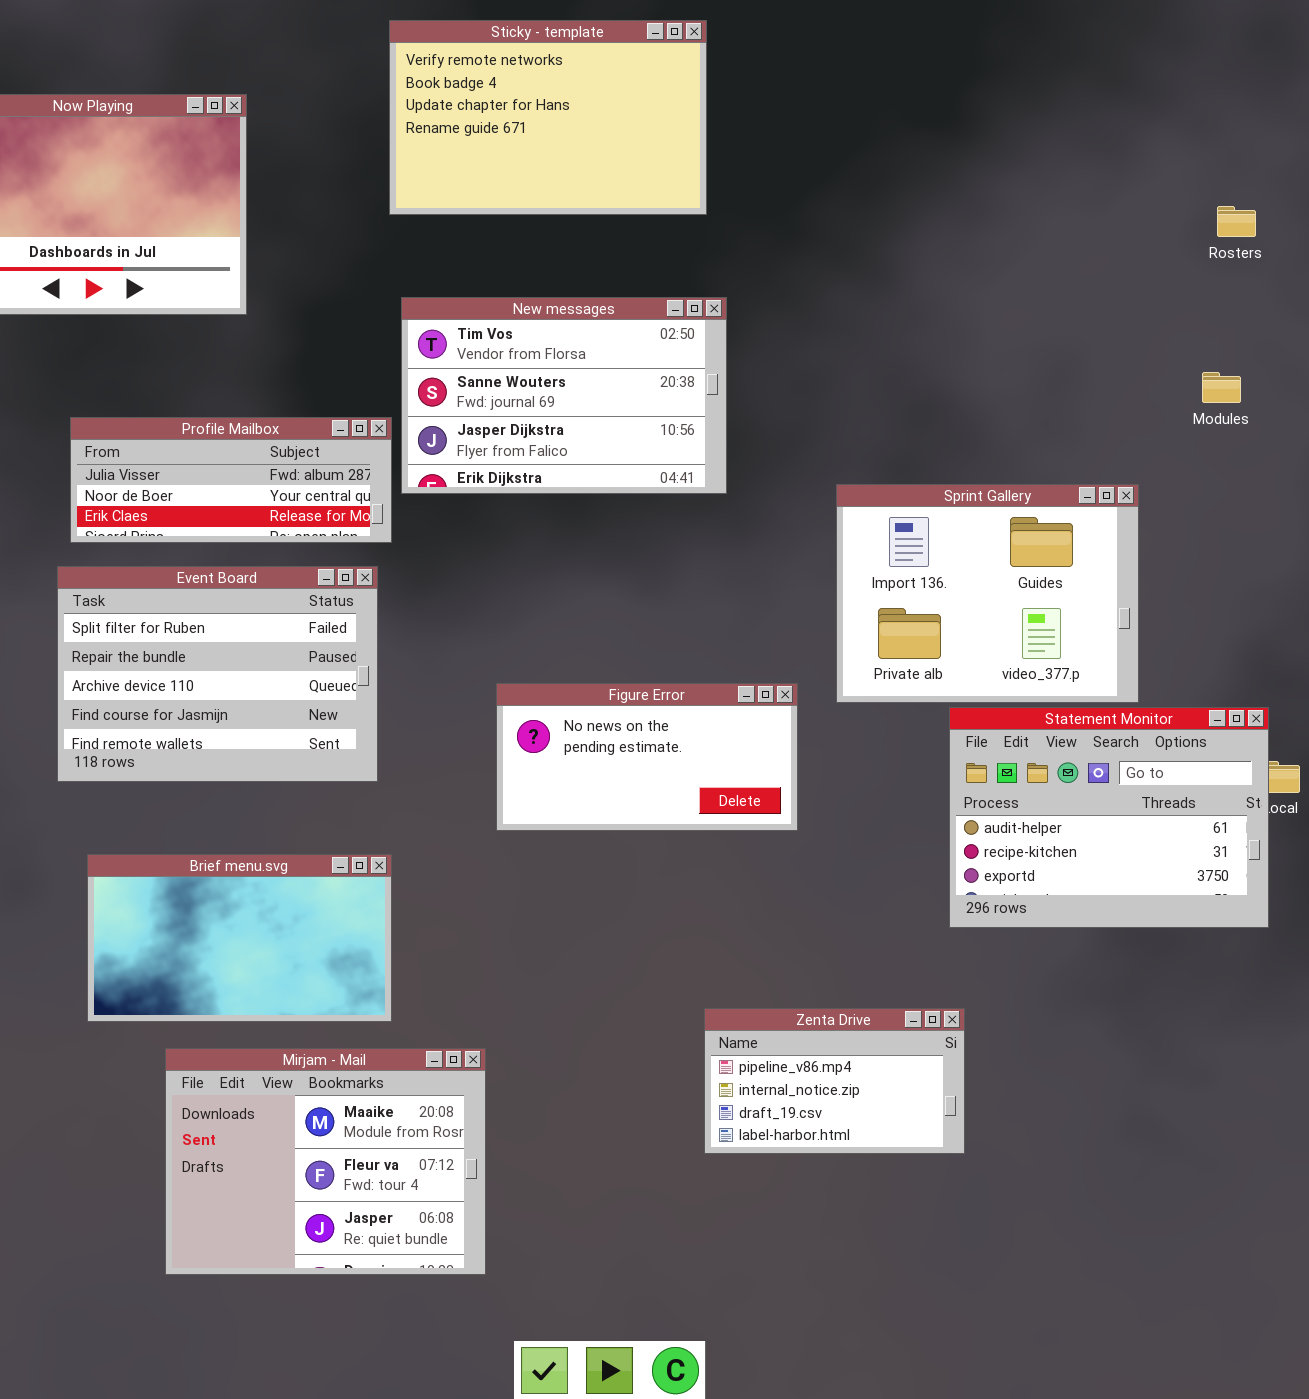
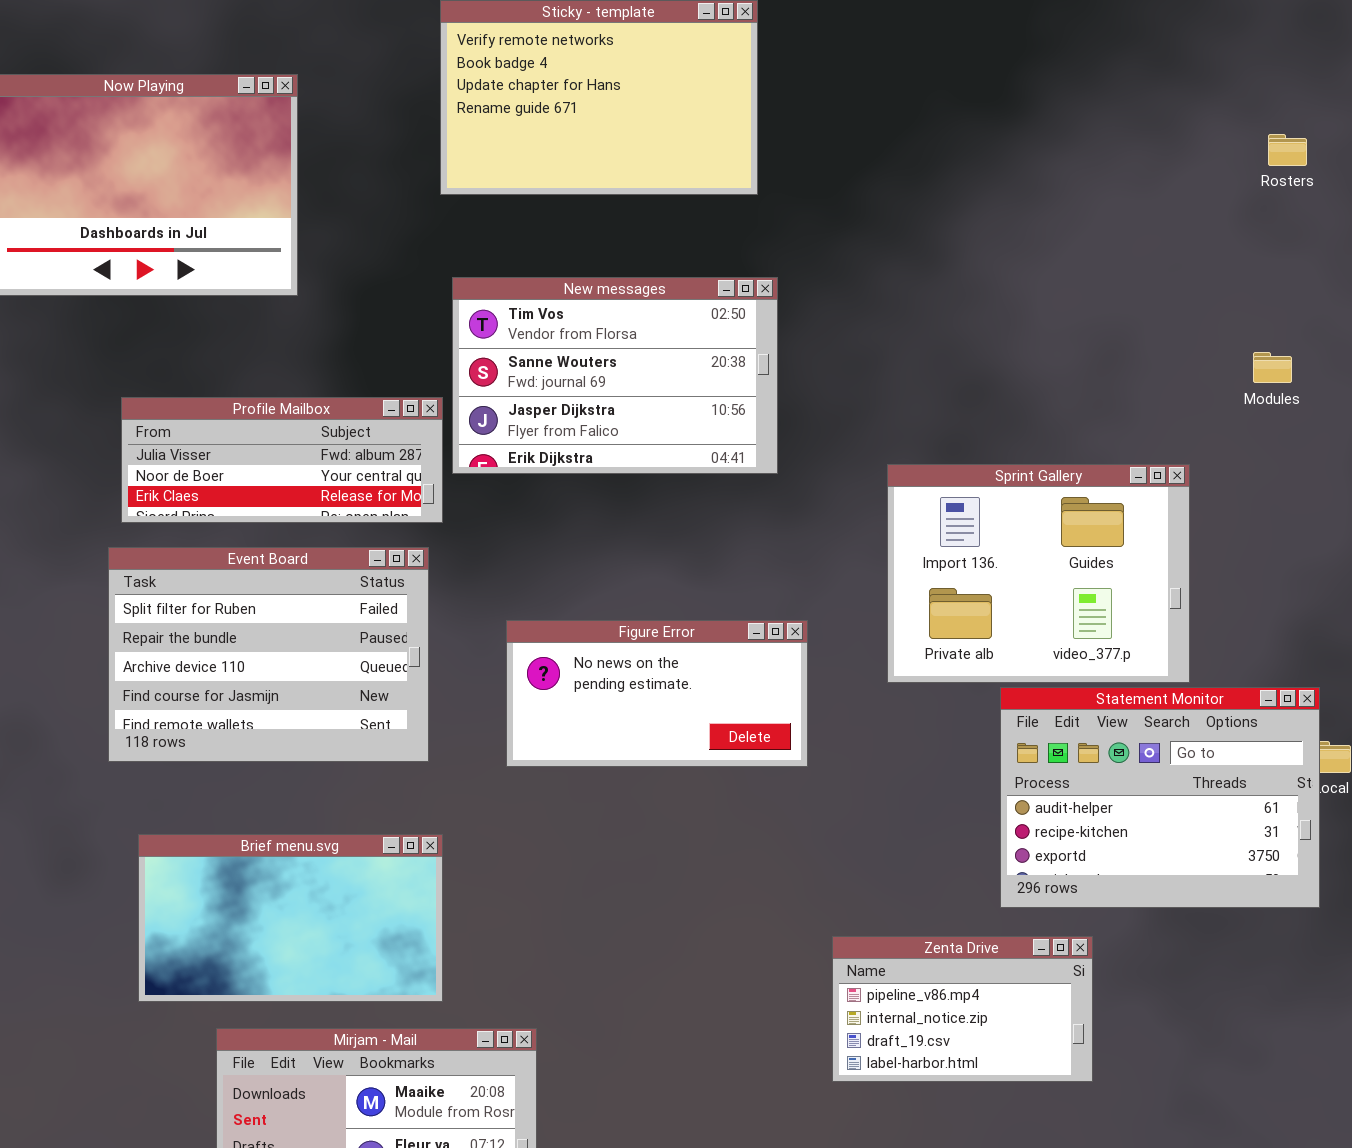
Rosters: [1217,206,1256,237] -> [1268,134,1307,166], moved
Figure Error: [496,683,798,831] -> [506,620,808,767], moved
Zenta Drive: [704,1008,965,1154] -> [832,936,1093,1082], moved

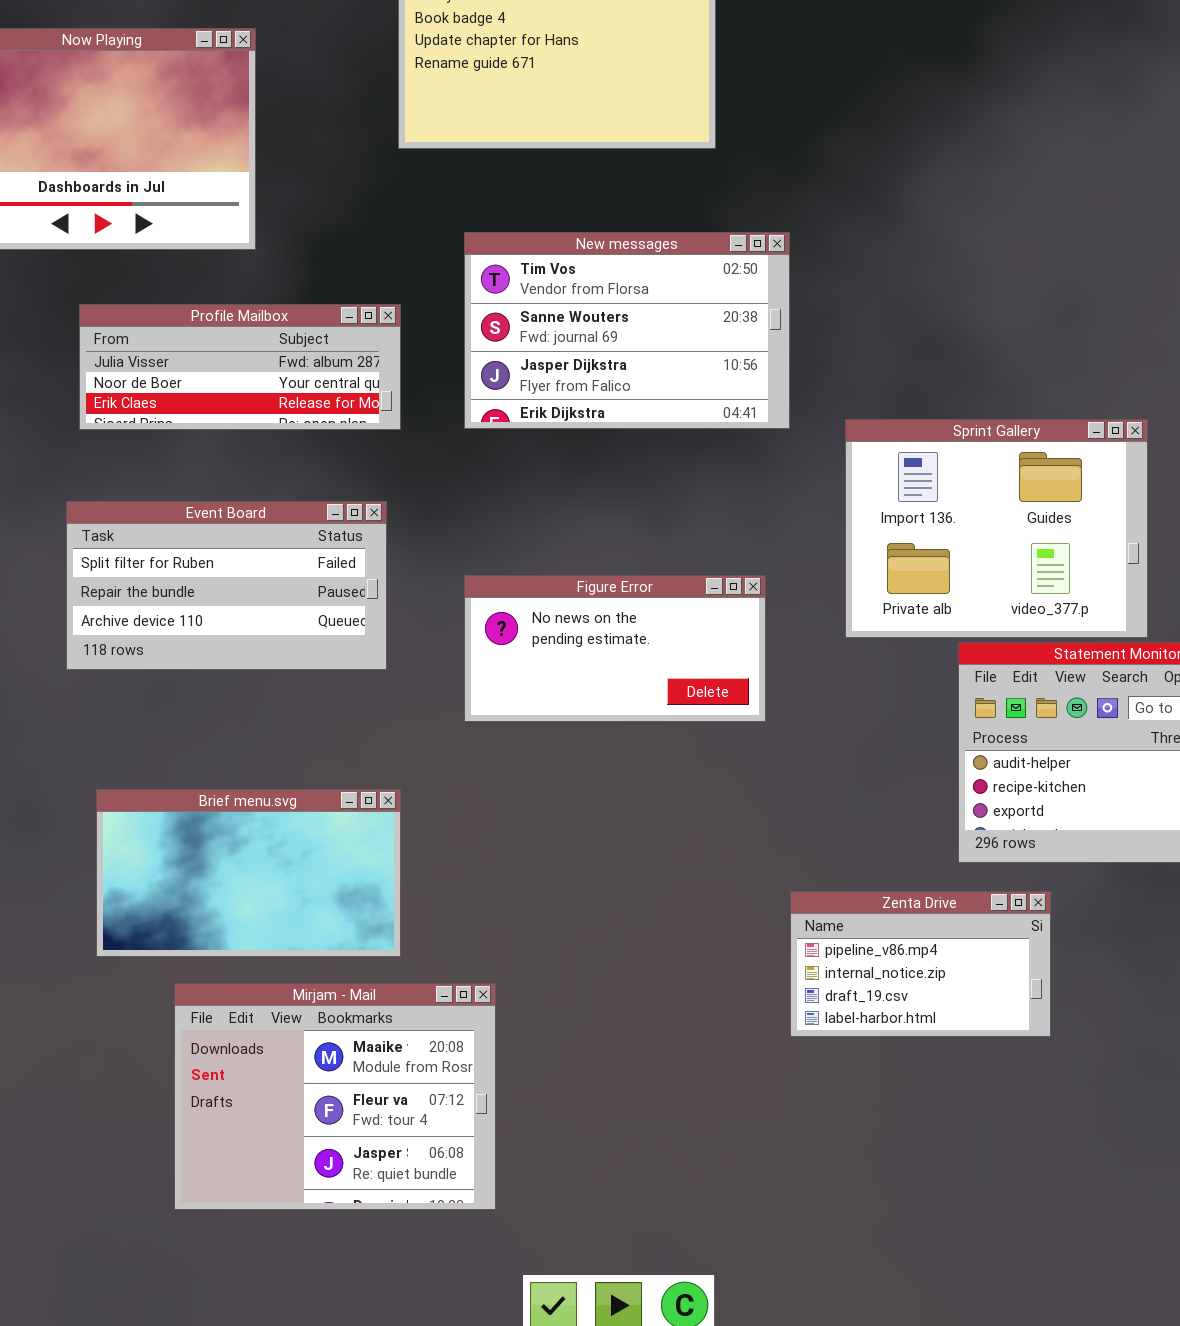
New messages: [452,277,778,474] -> [464,232,790,429], moved
Profile Mailbox: [121,397,443,523] -> [79,304,401,430], moved
Event Board: [108,547,429,762] -> [66,501,387,670], resized

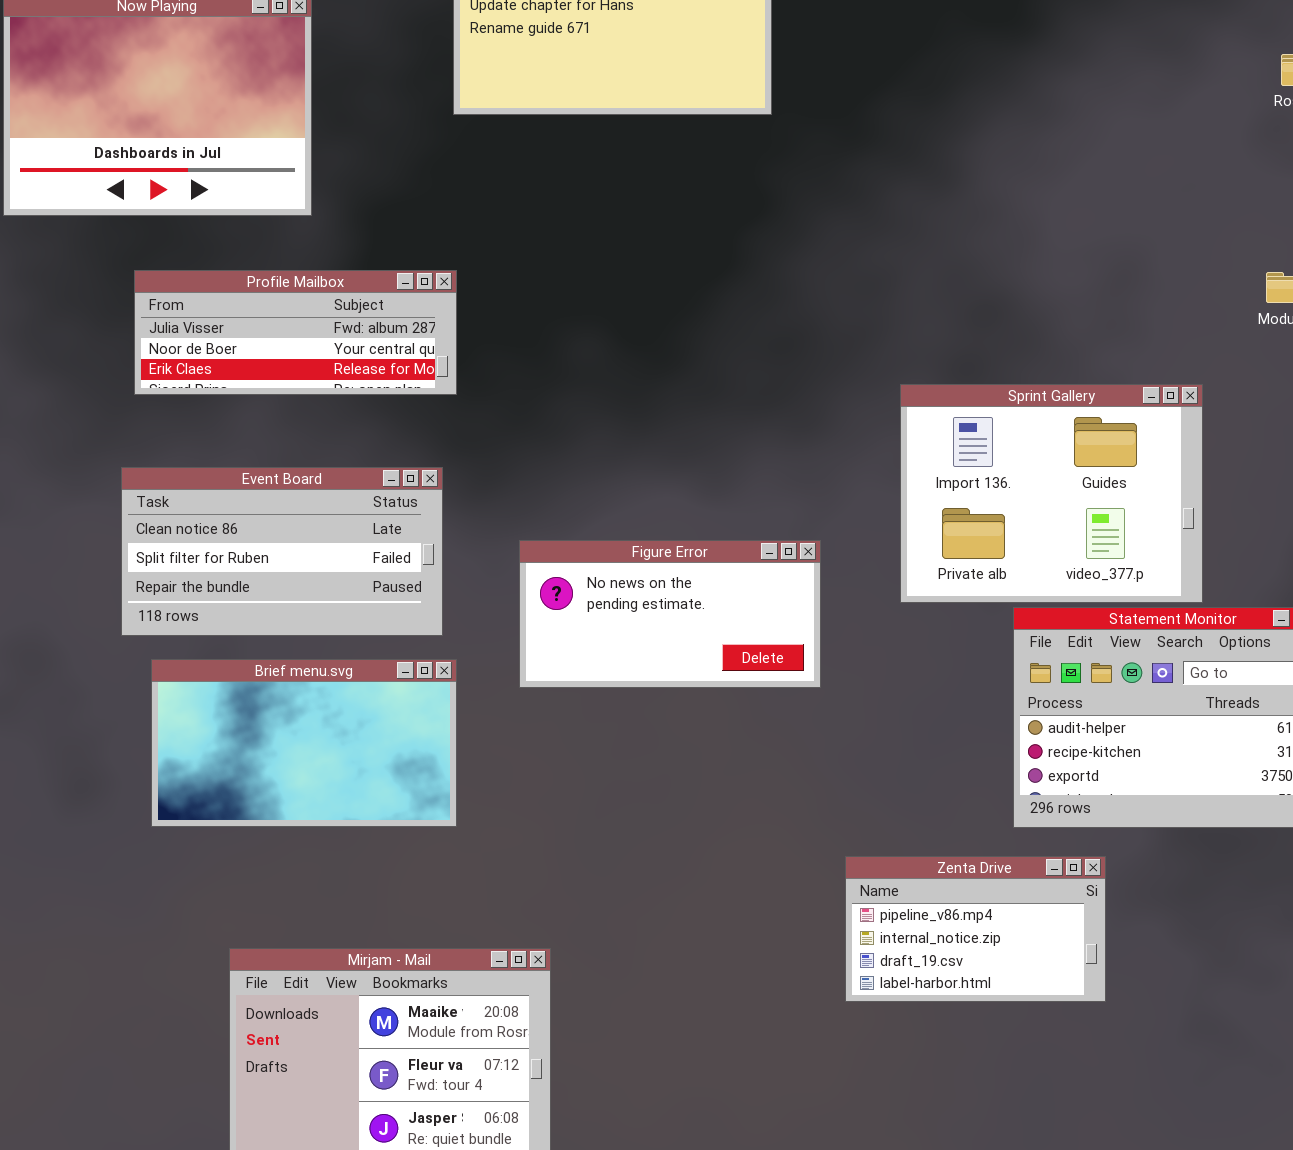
New messages: [464,232,790,429] -> none, closed
Event Board: [66,501,387,670] -> [121,467,443,636], scrolled up 1 row
Brief menu.svg: [96,789,401,957] -> [151,659,457,827], moved

